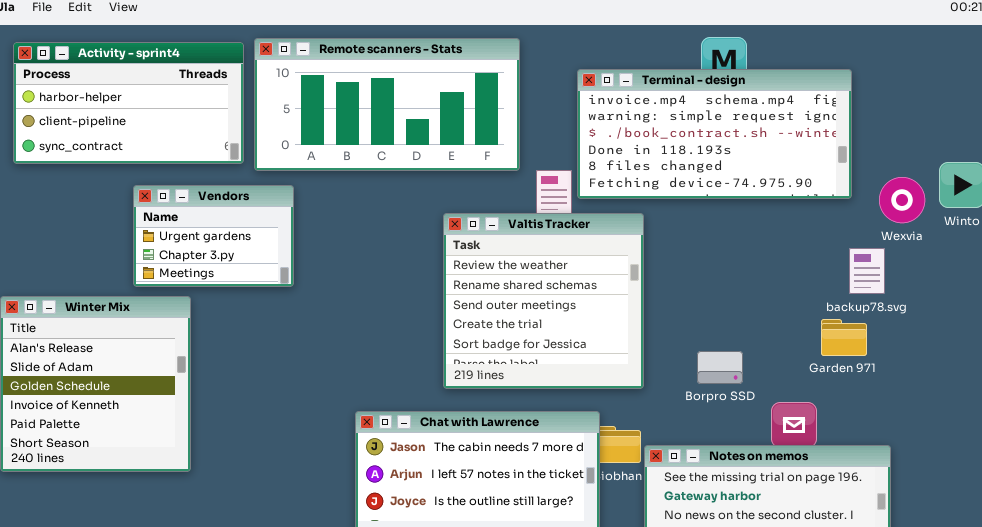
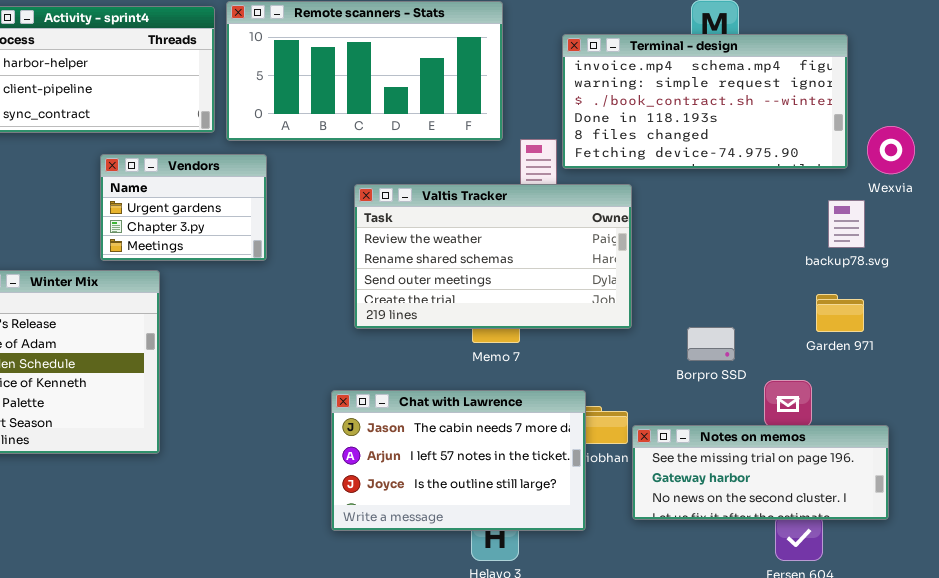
Wexvia: [879,177,925,223] -> [867,126,915,174], moved
Valtis Tracker: [443,213,644,389] -> [354,184,632,329], resized
backup78.svg: [849,248,885,294] -> [828,200,865,248], moved

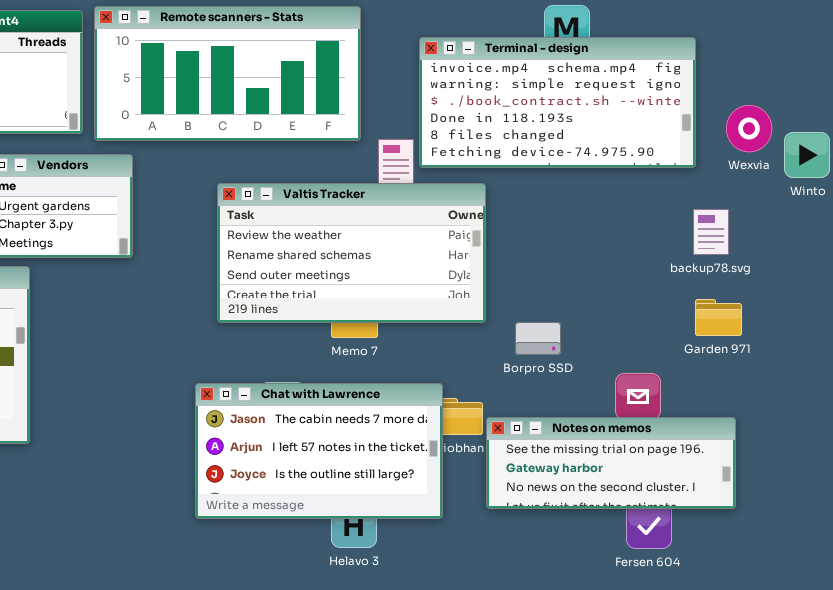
Wexvia: [867,126,915,174] -> [726,105,772,152], moved
backup78.svg: [828,200,865,248] -> [693,209,729,255], moved
Garden 971: [816,294,864,332] -> [695,299,742,336], moved
Borpro SSD: [687,327,735,361] -> [515,322,561,355], moved

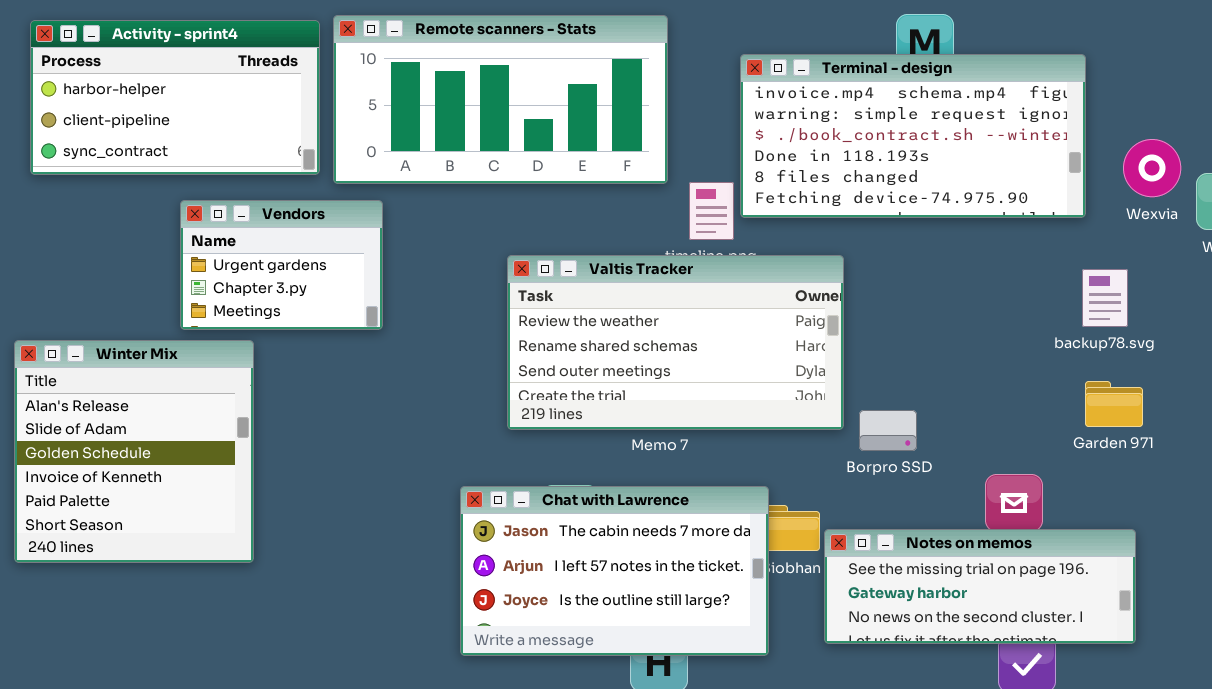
Valtis Tracker: [217,183,486,323] -> [507,255,844,430], moved

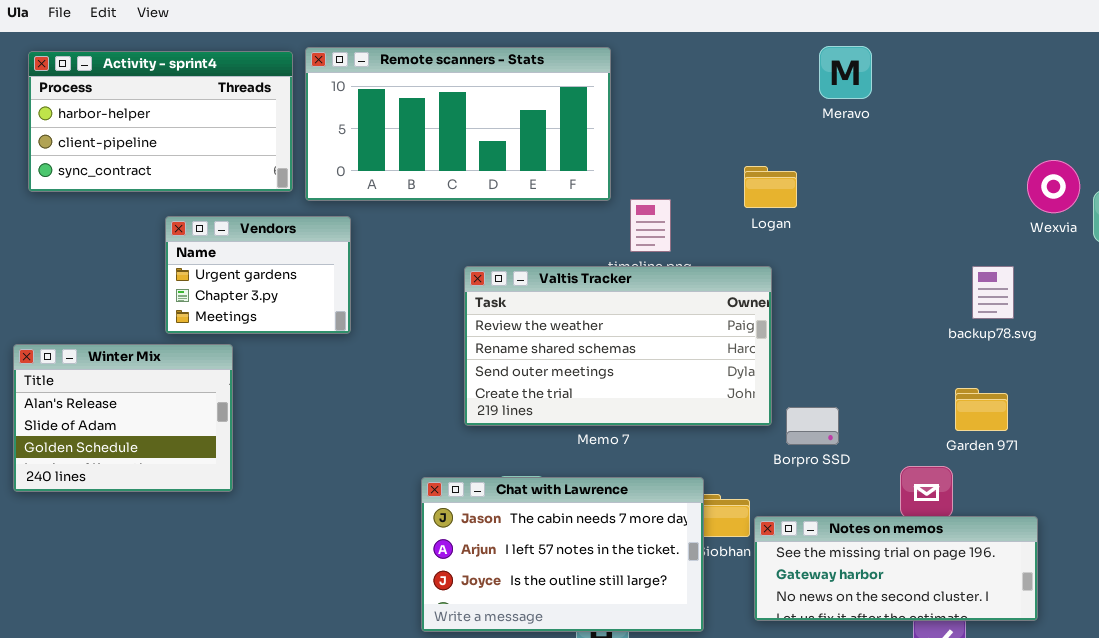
Terminal - design: [740,54,1086,218] -> none, closed
backup78.svg: [1082,269,1128,327] -> [972,266,1014,319], moved
Winter Mix: [14,340,254,563] -> [13,344,233,492], resized
Garden 971: [1085,381,1143,427] -> [955,388,1008,431], moved

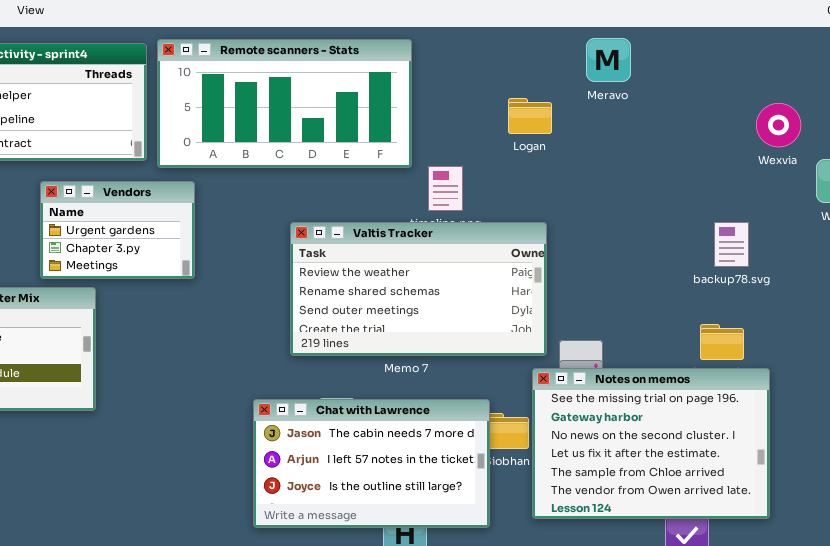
Wexvia: [1027,160,1080,213] -> [756,103,801,147], moved
Logan: [744,166,797,208] -> [508,98,552,134], moved
Notes on memos: [754,516,1038,621] -> [532,368,770,519], resized

